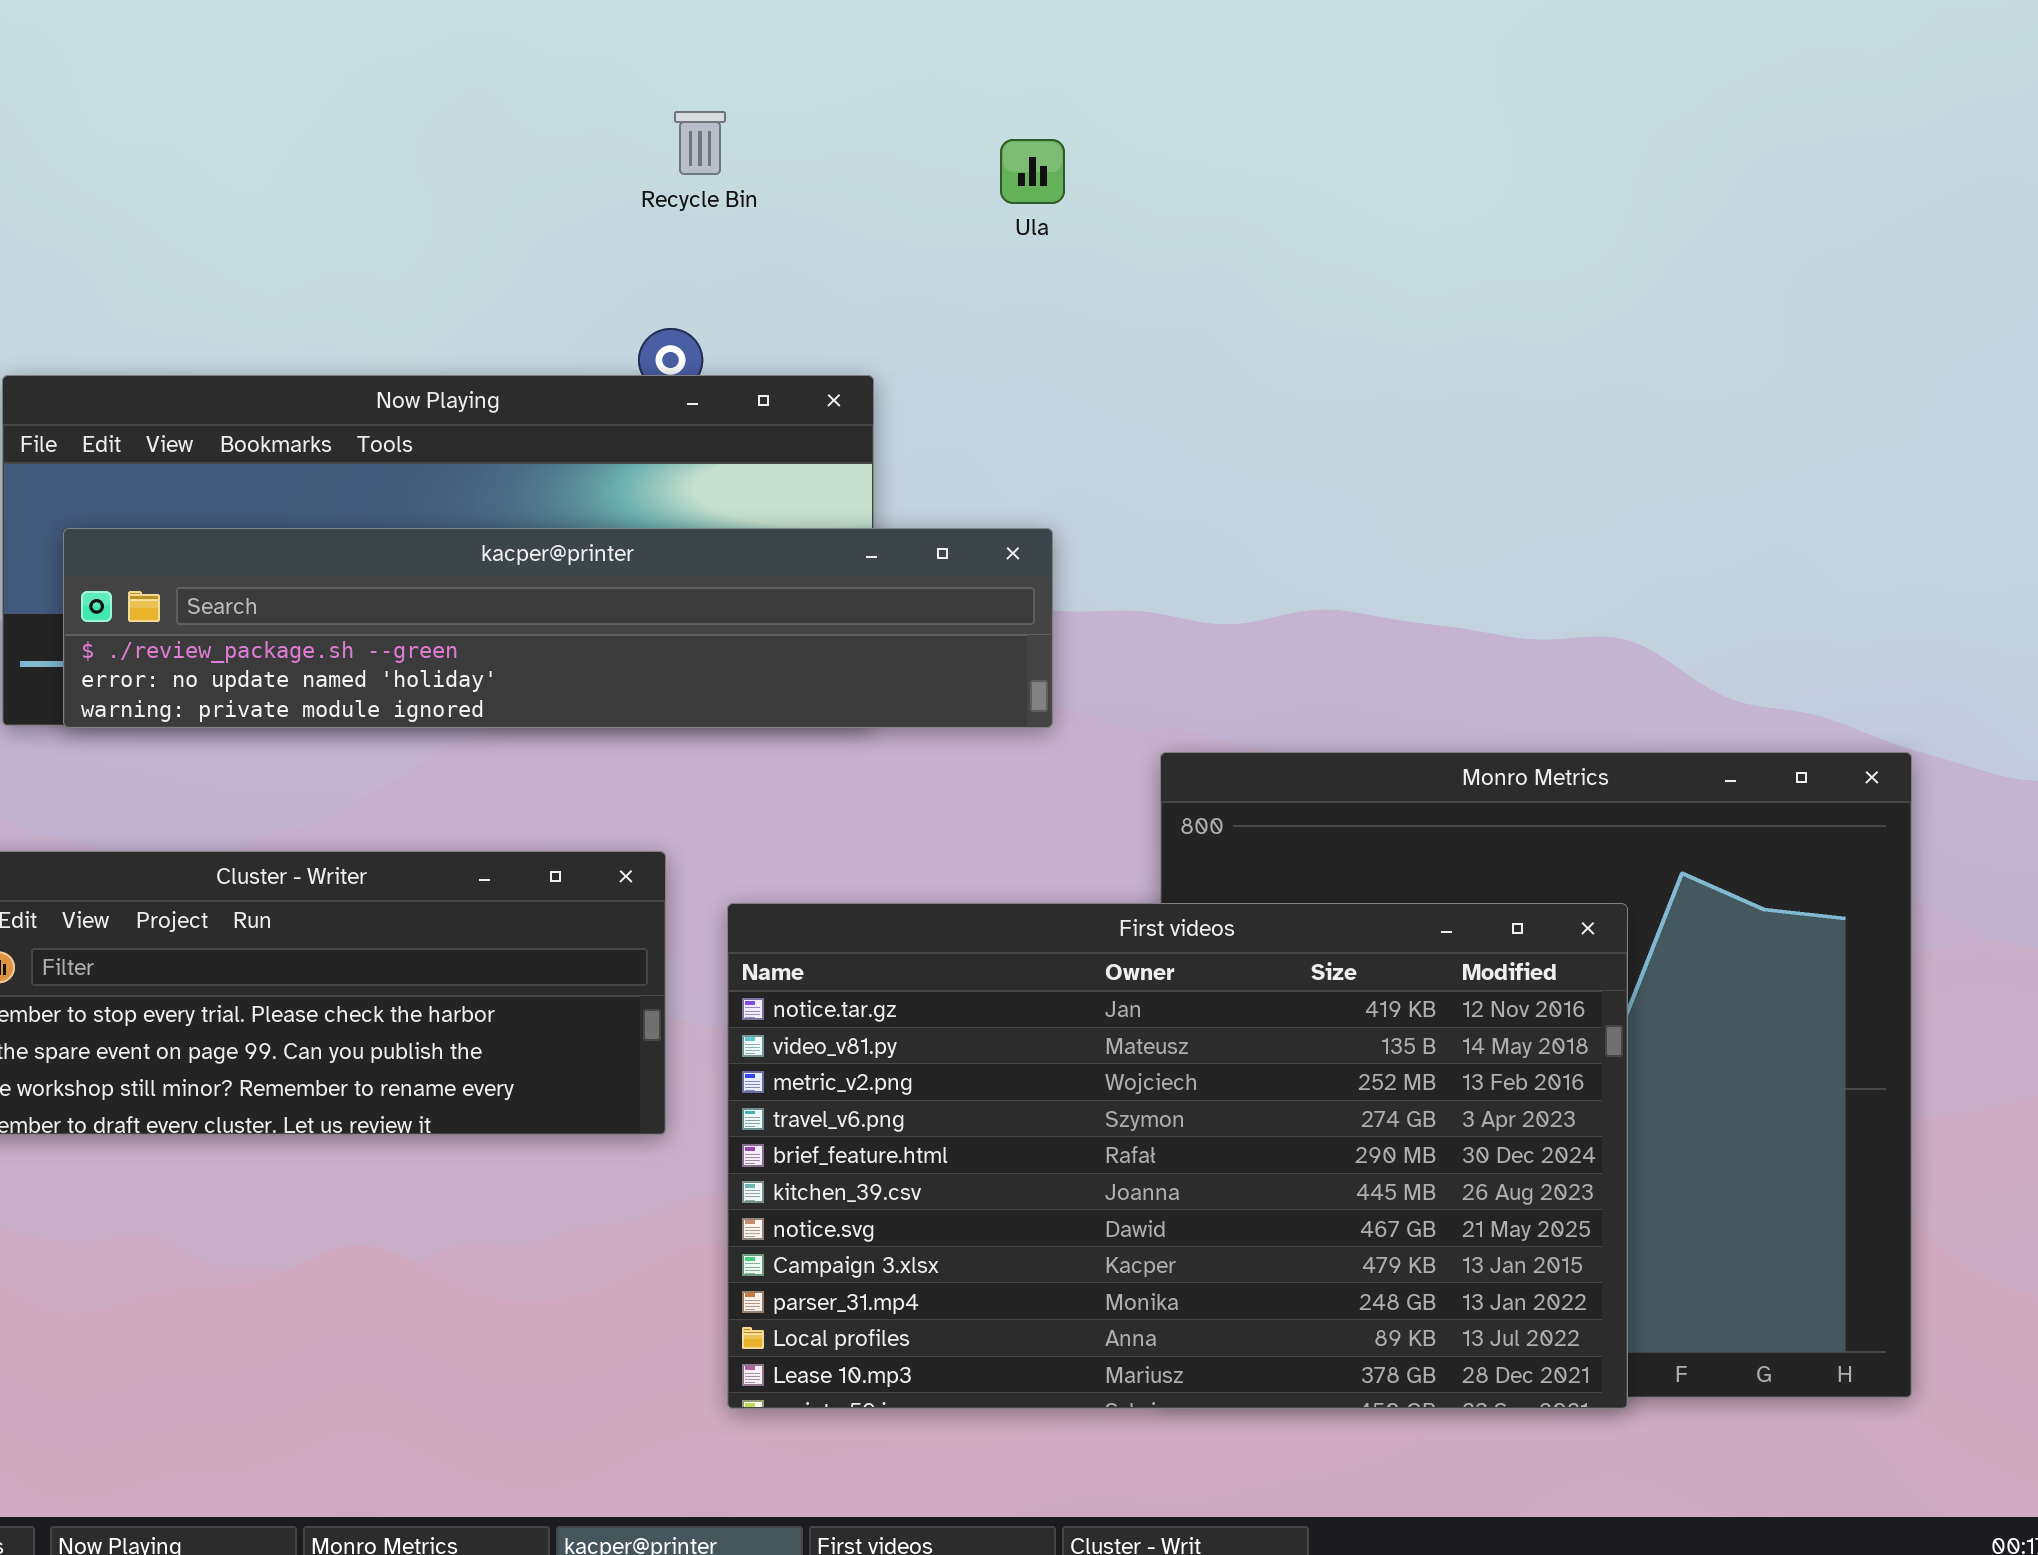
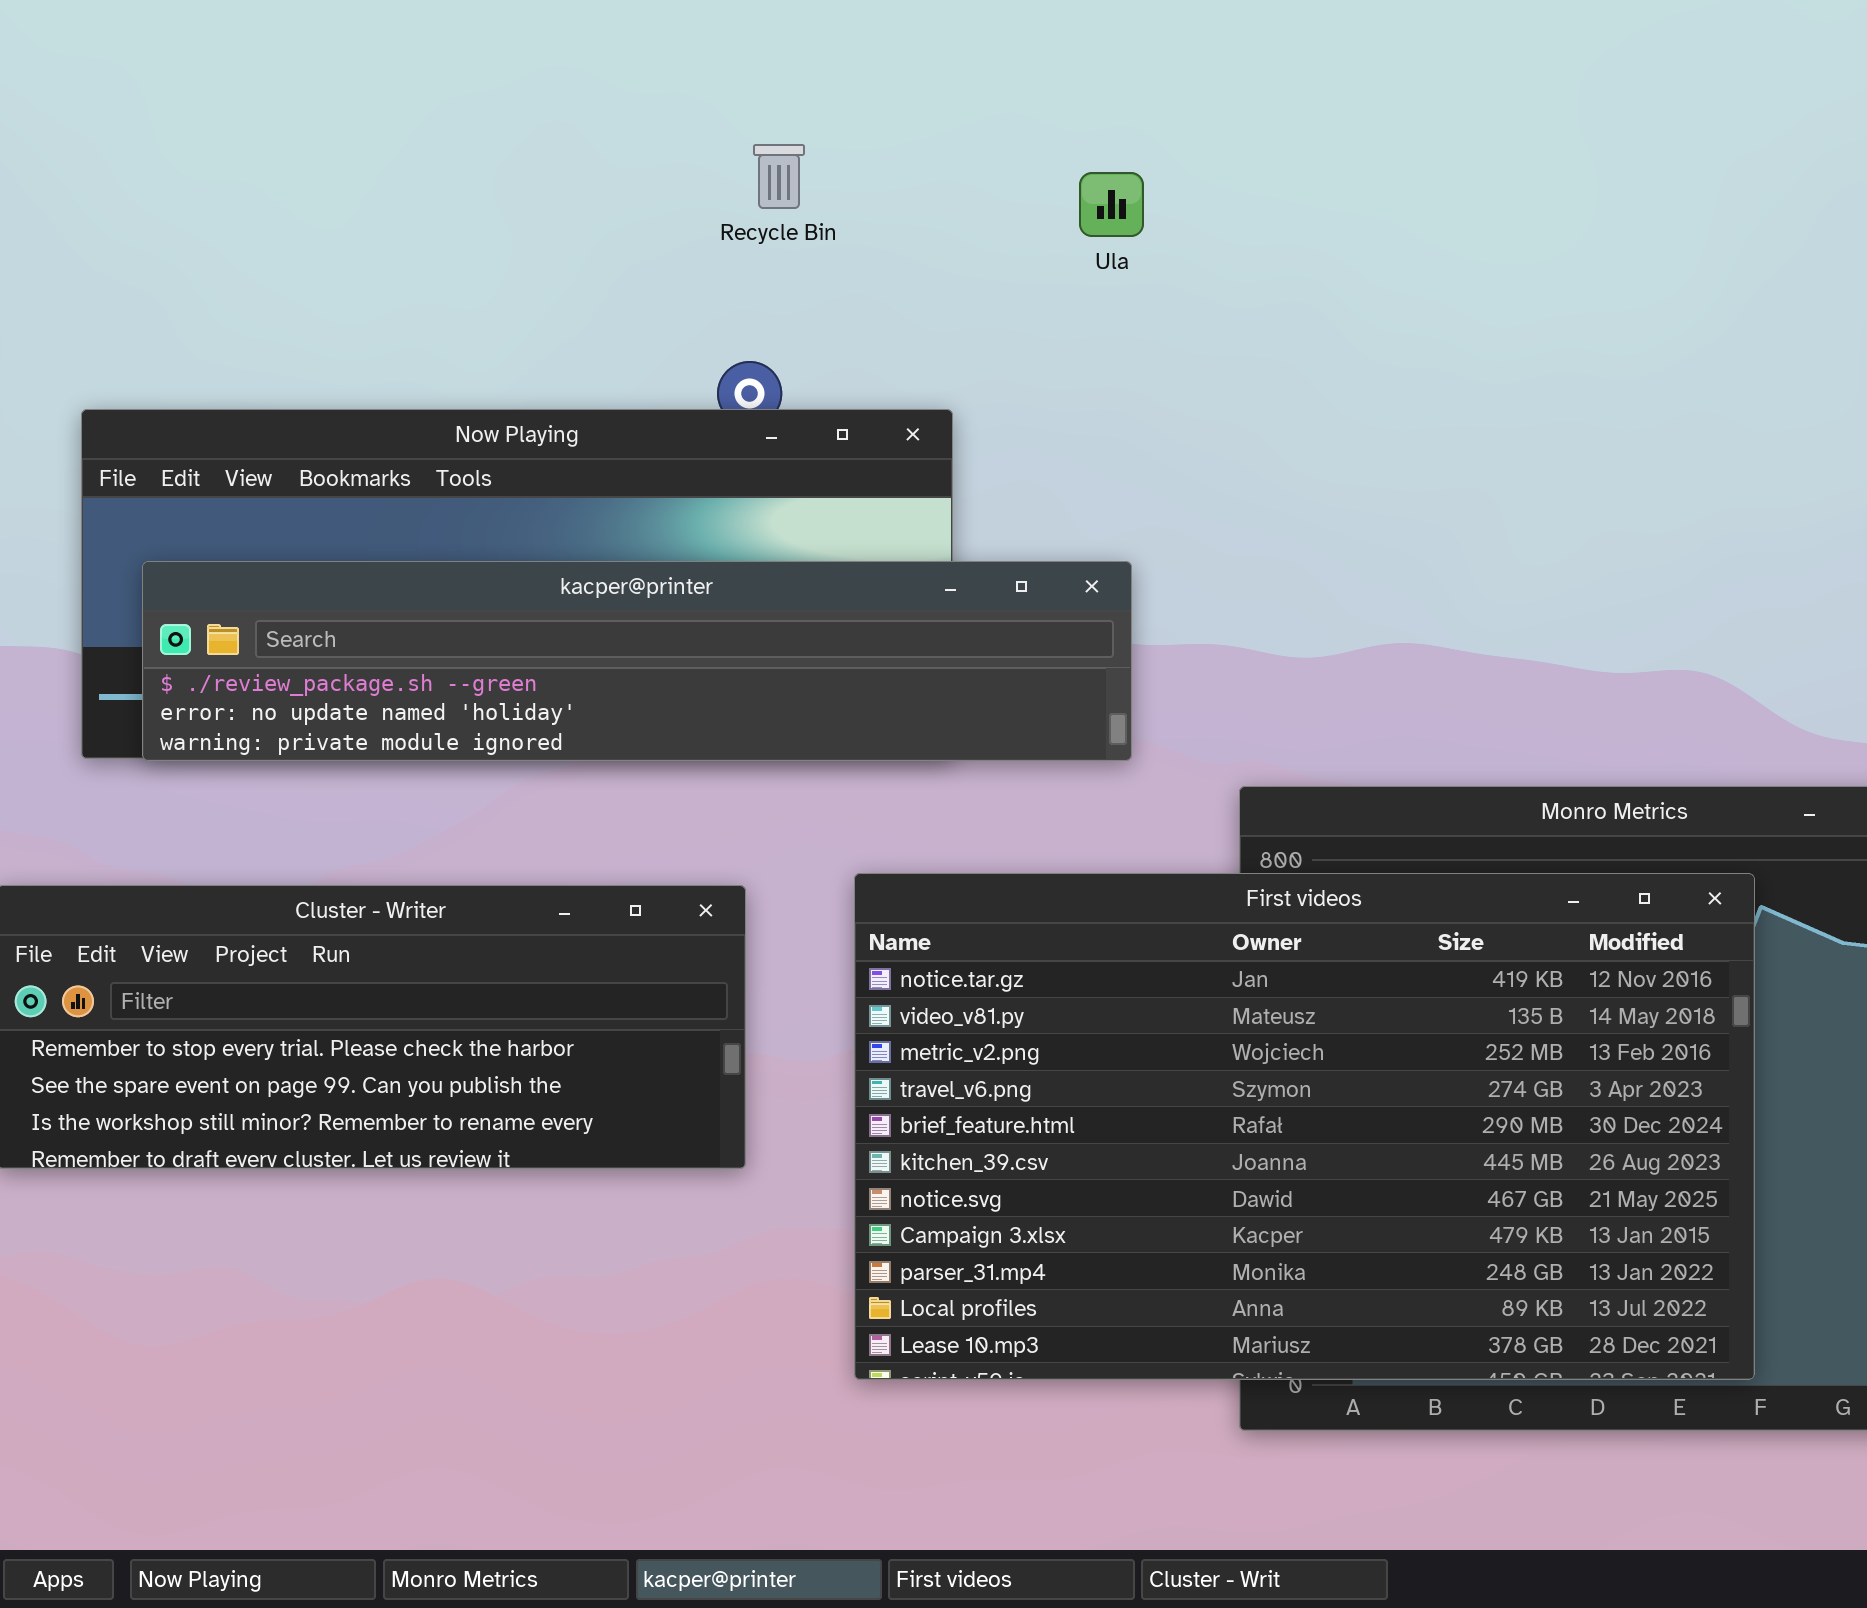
First videos: [727,903,1628,1409] -> [854,873,1755,1380], moved

